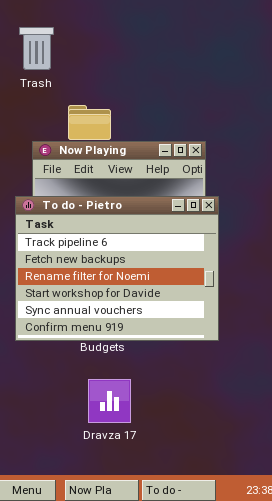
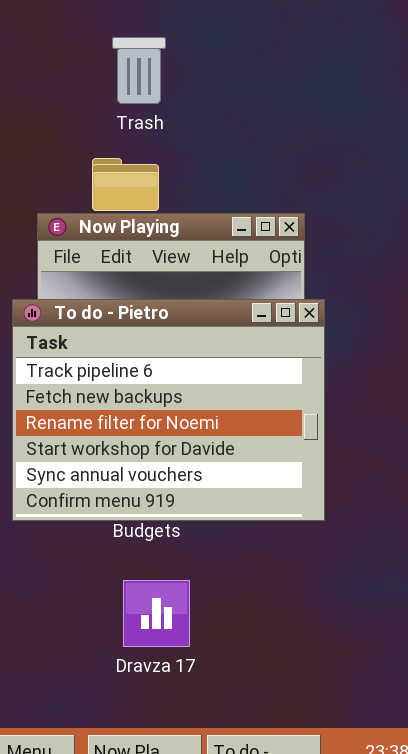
Trash: [19,27,54,70] -> [112,37,166,104], moved

